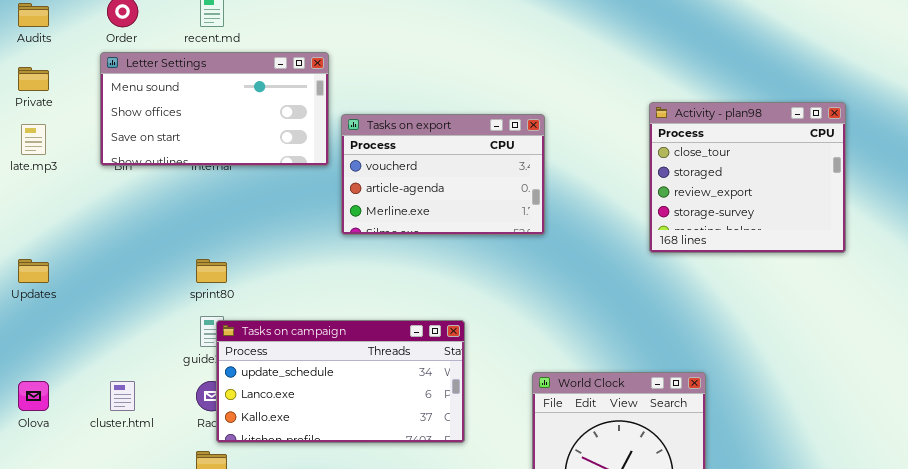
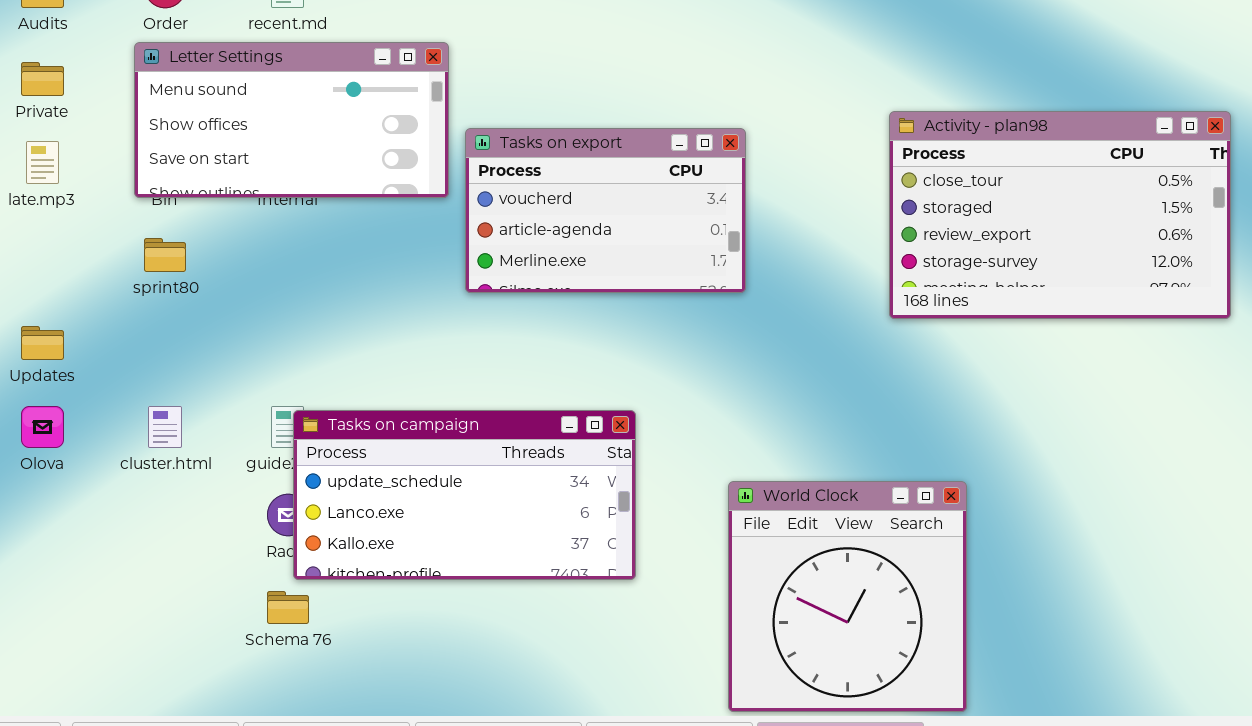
Activity - plan98: [649,102,846,253] -> [889,111,1231,319], resized
sprint80: [196,259,227,283] -> [144,238,186,272], moved
Olova: [18,381,49,411] -> [21,406,64,448], moved
cluster.html: [110,381,135,411] -> [148,406,182,448], moved

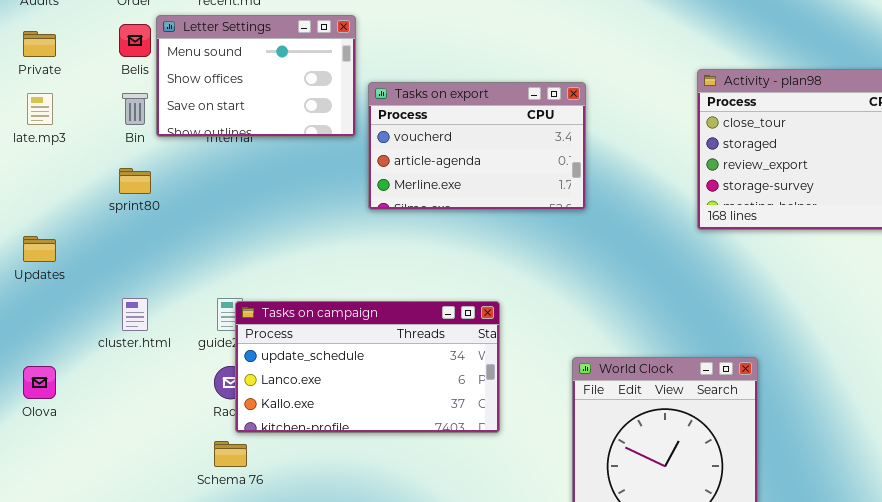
Letter Settings: [134,42,449,198] -> [156,15,356,137], resized
Olova: [21,406,64,448] -> [23,366,56,399], moved

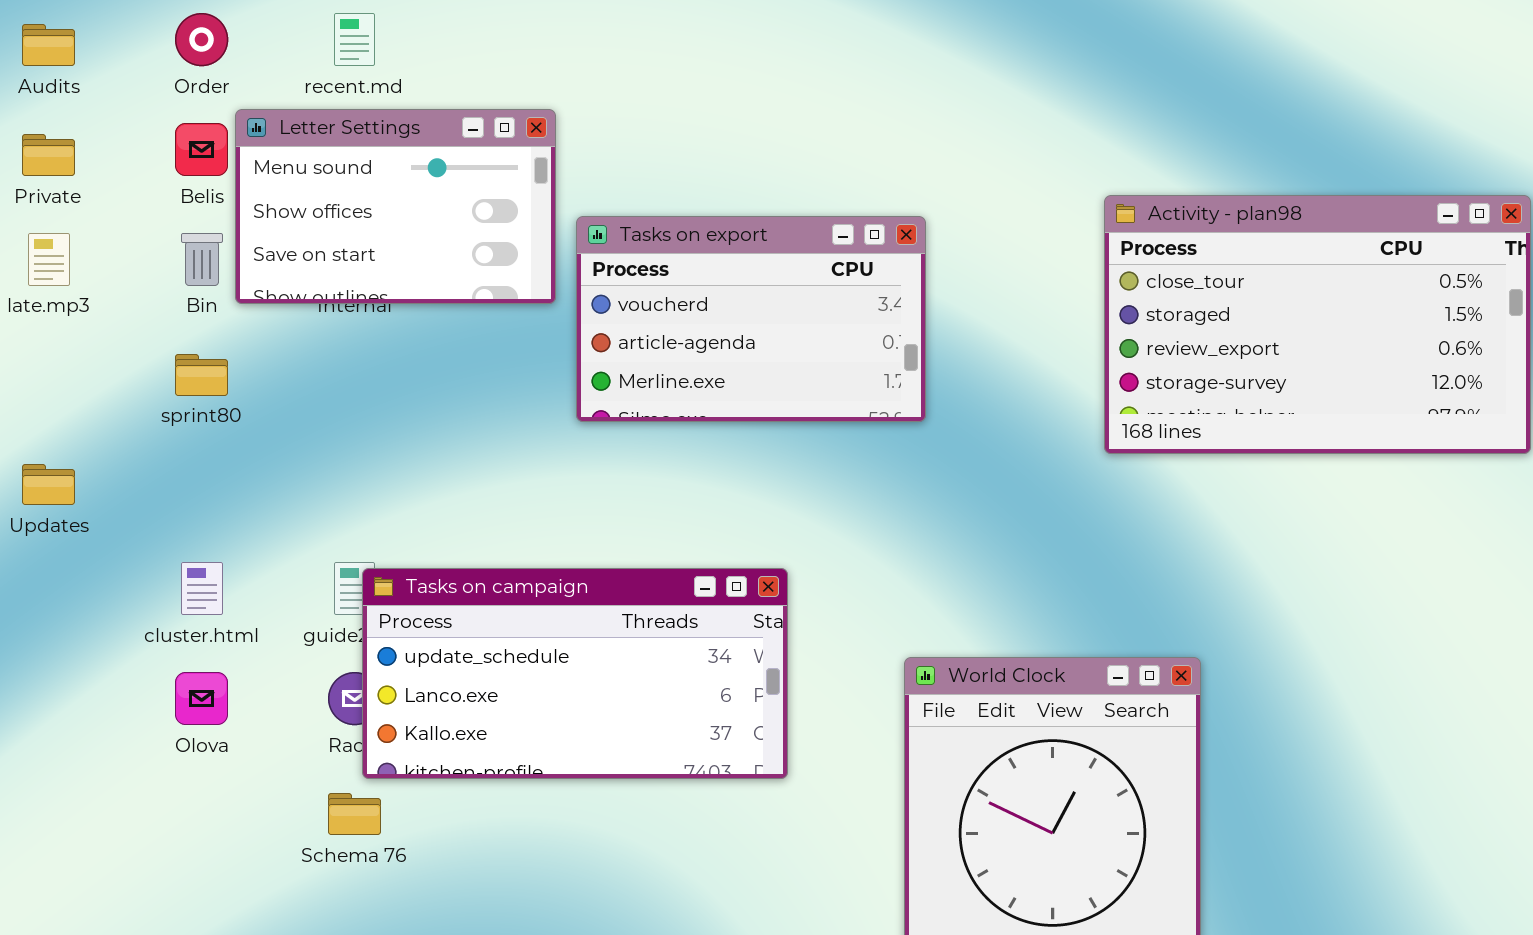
Olova: [23,366,56,399] -> [175,672,228,725], moved

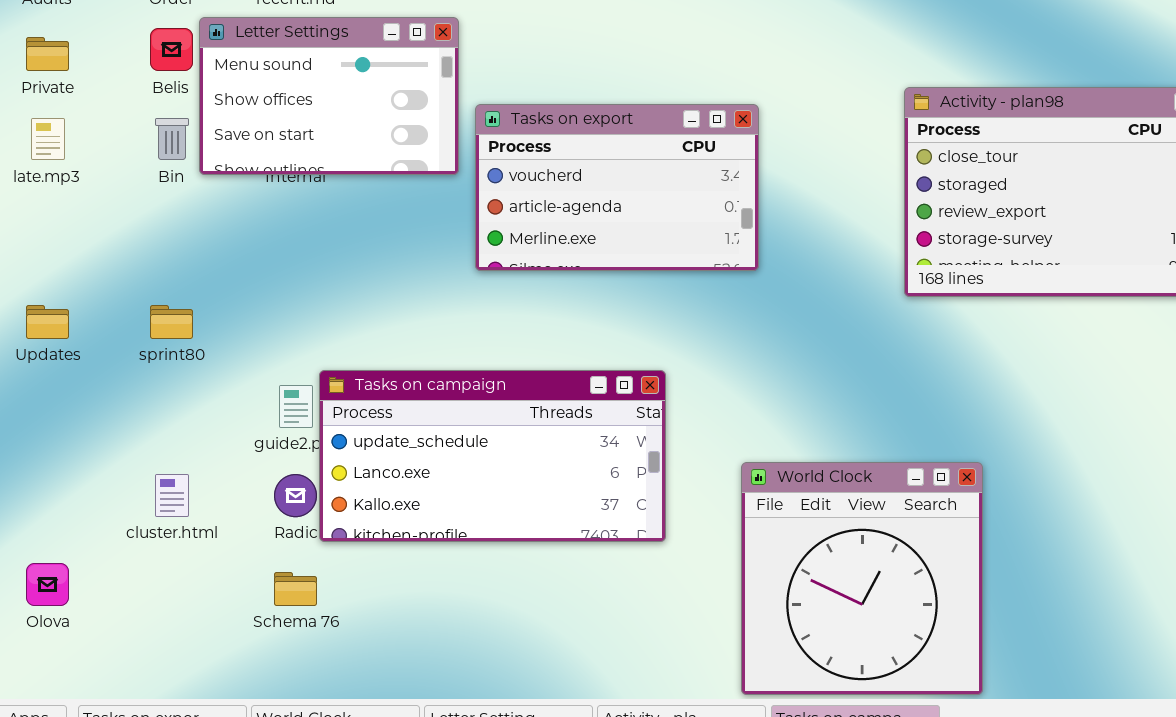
sprint80: [175,354,228,396] -> [150,305,193,339], moved
cluster.html: [181,562,223,615] -> [155,474,189,517], moved
Tasks on campaign: [362,568,788,779] -> [319,370,666,542], moved
Olova: [175,672,228,725] -> [26,563,69,606], moved

